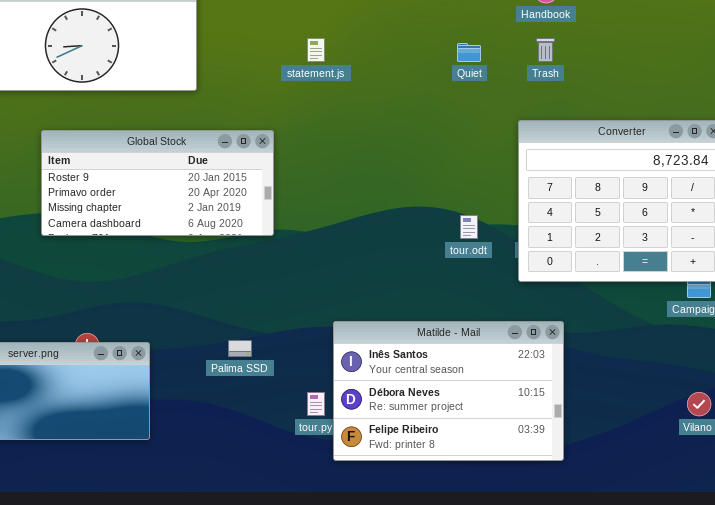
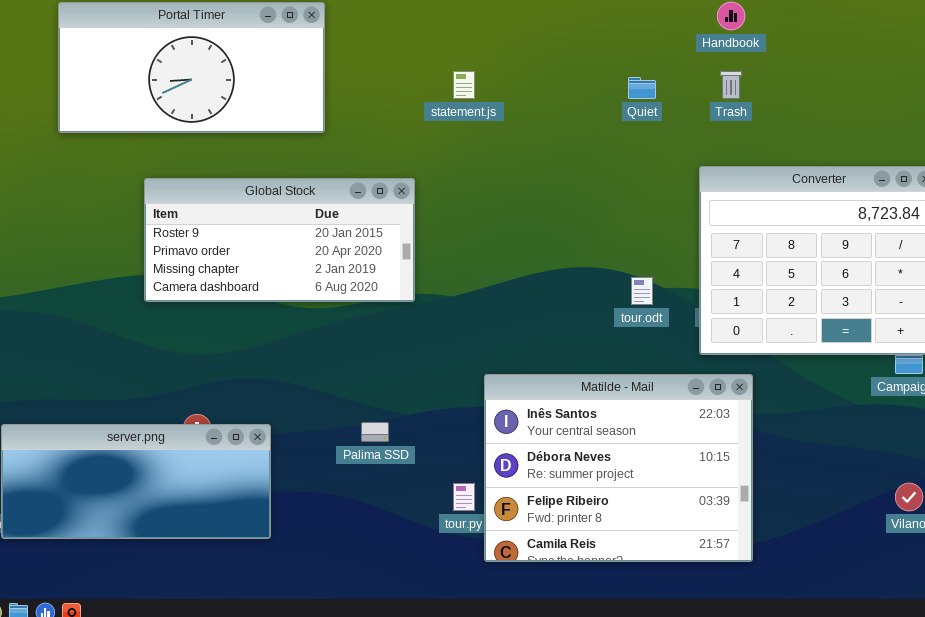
Matilde - Mail: [333,321,564,461] -> [484,374,753,562], resized

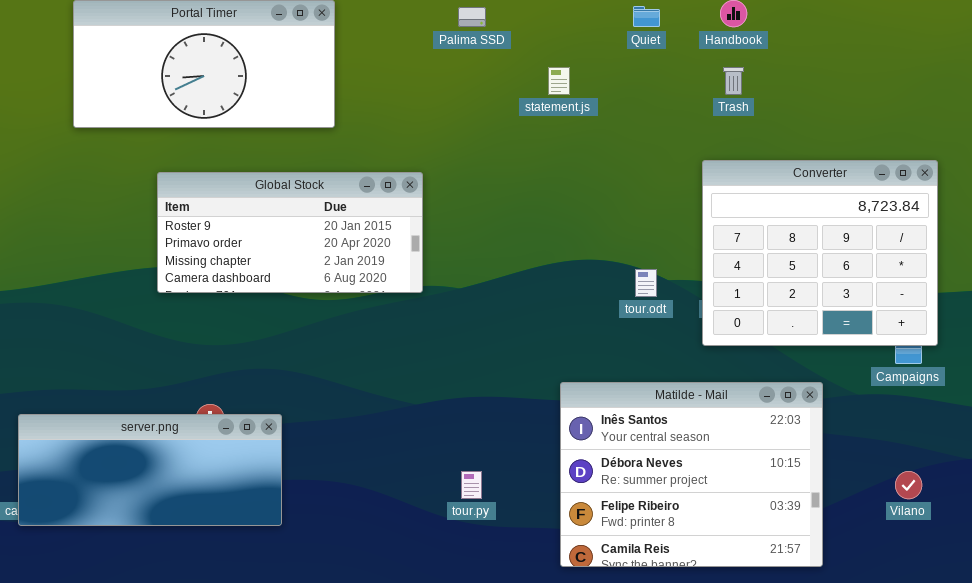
statement.js: [453,71,475,99] -> [548,67,570,95], moved
Quiet: [628,77,656,99] -> [633,6,660,27], moved
Matilde - Mail: [484,374,753,562] -> [560,382,823,567], moved
Palima SSD: [361,422,389,442] -> [458,7,486,27], moved

